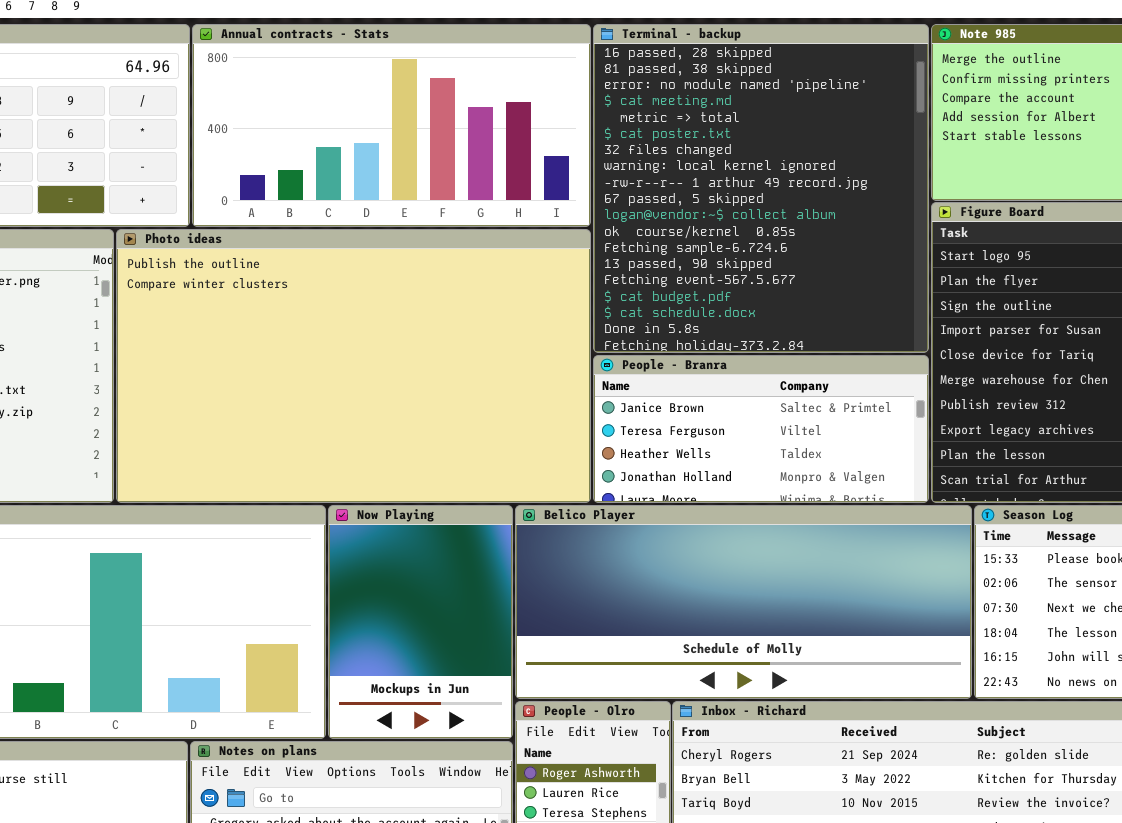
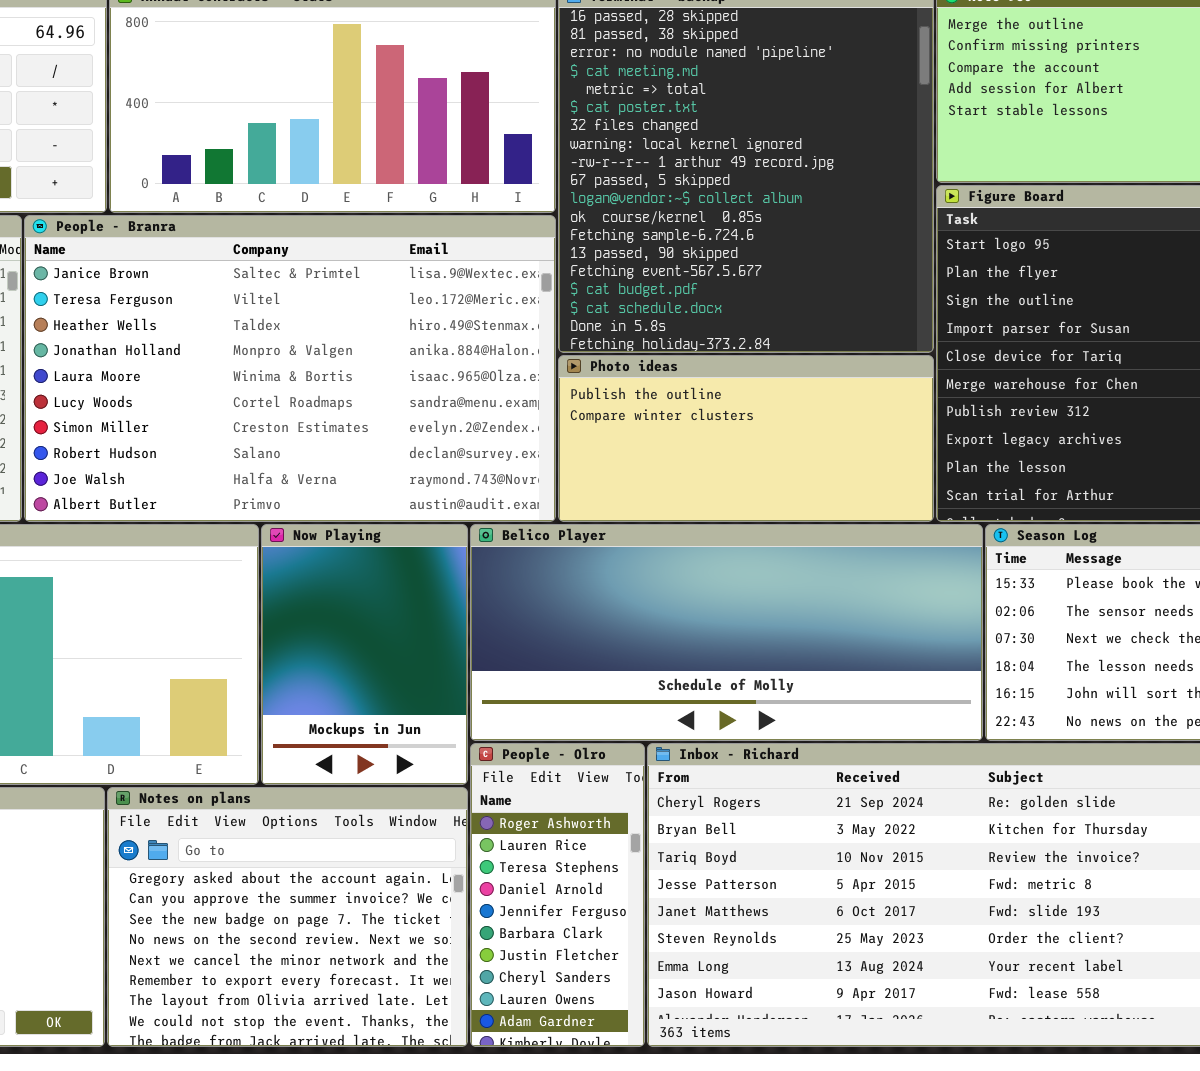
Photo ideas: [116,229,591,503] -> [558,355,934,522], moved, resized
People - Branra: [593,355,929,503] -> [24,215,556,522], moved, resized

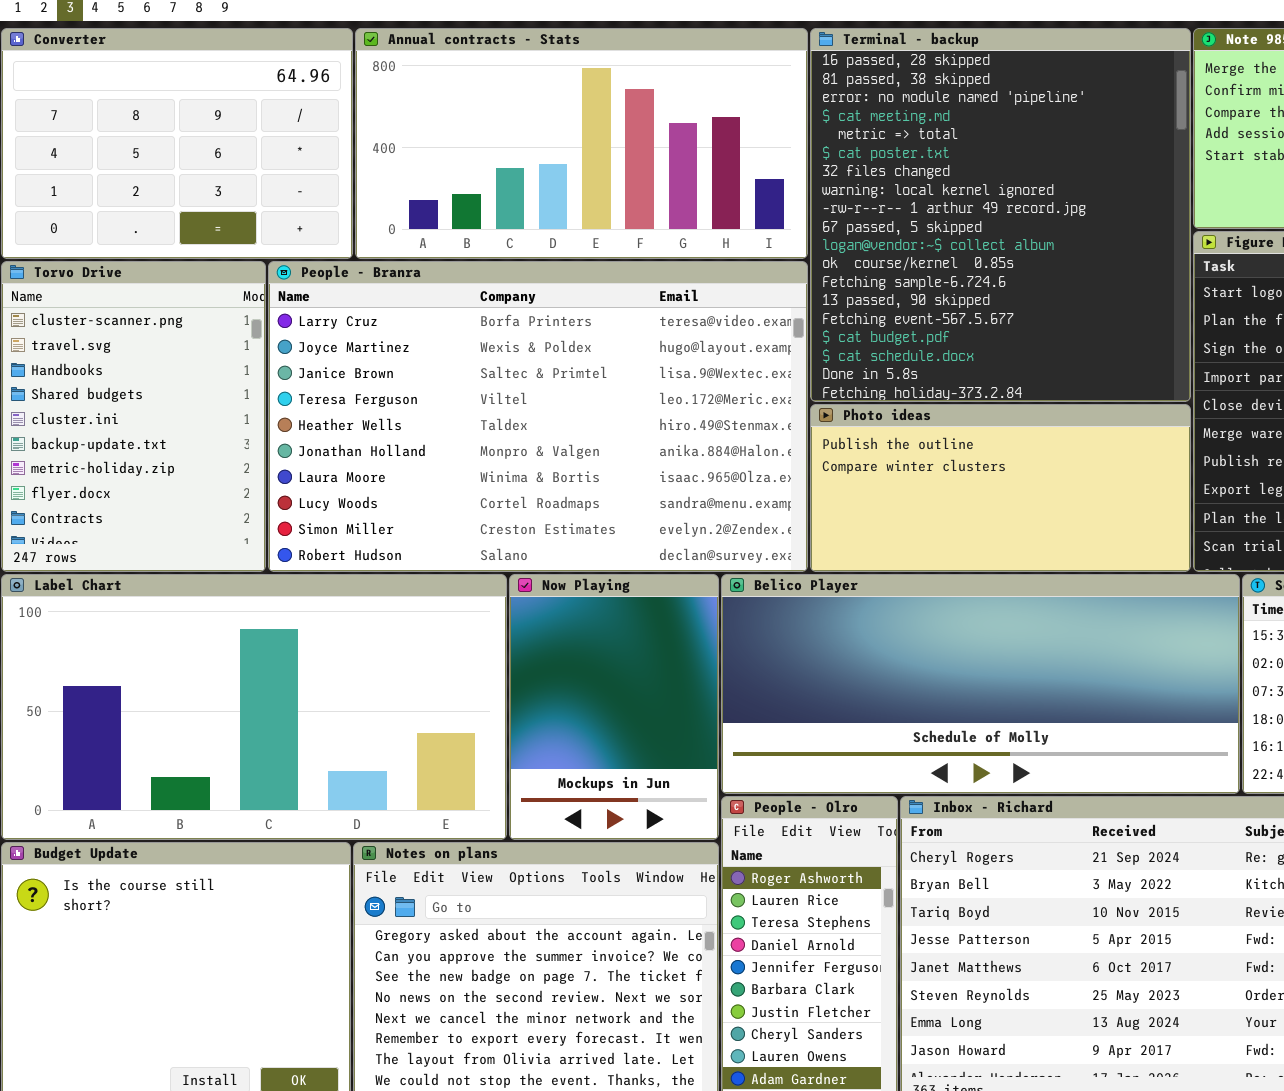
People - Branra: [24,215,556,522] -> [268,261,808,572], scrolled up 2 rows

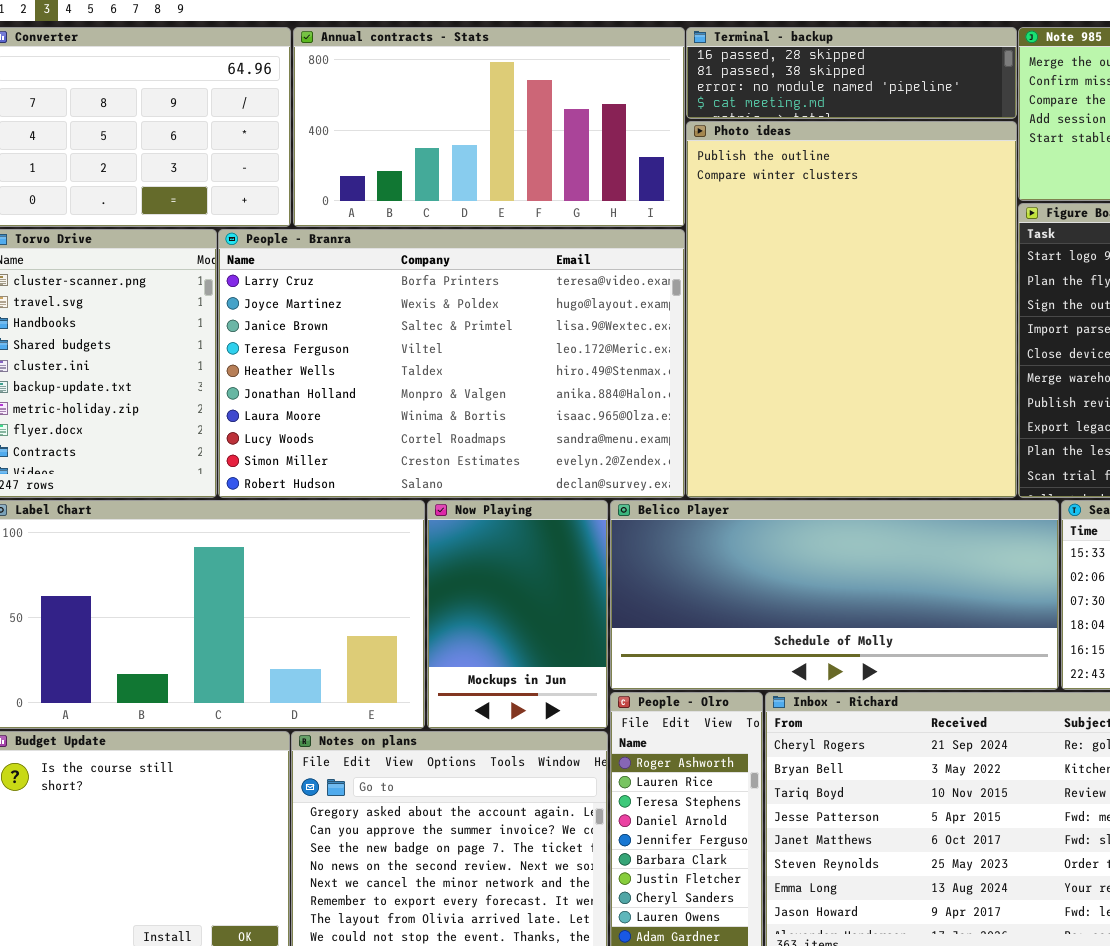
Terminal - backup: [810,28,1191,402] -> [686,27,1017,119], resized
Photo ideas: [810,404,1191,572] -> [686,121,1017,498], resized

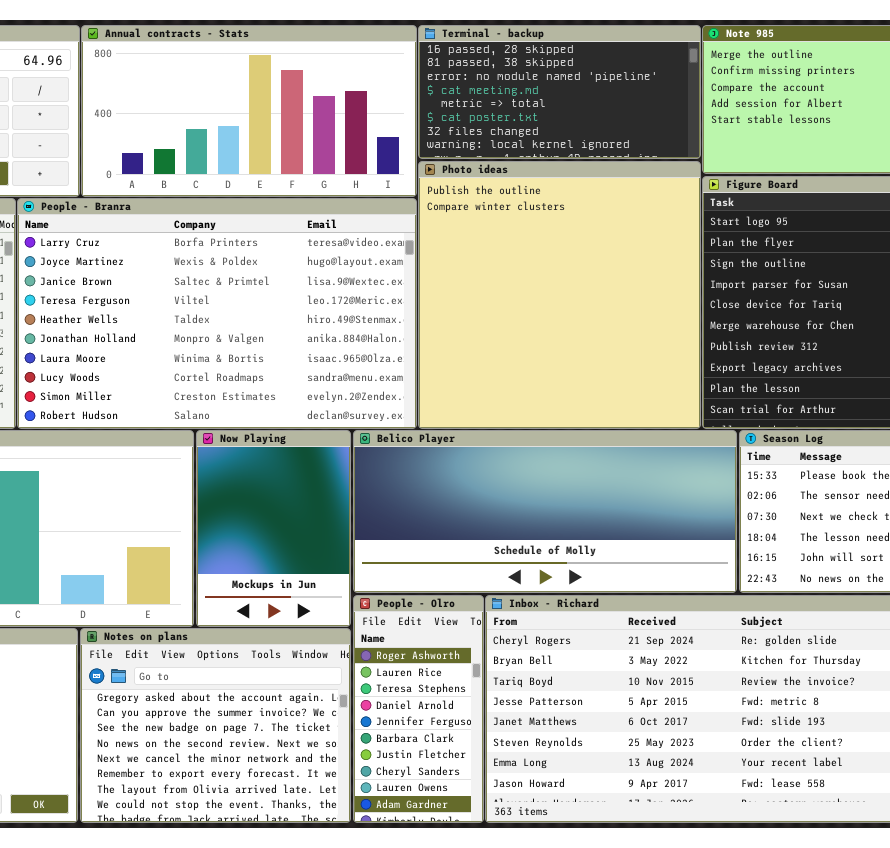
Terminal - backup: [686,27,1017,119] -> [418,25,701,159], resized
Photo ideas: [686,121,1017,498] -> [418,161,701,429], resized

